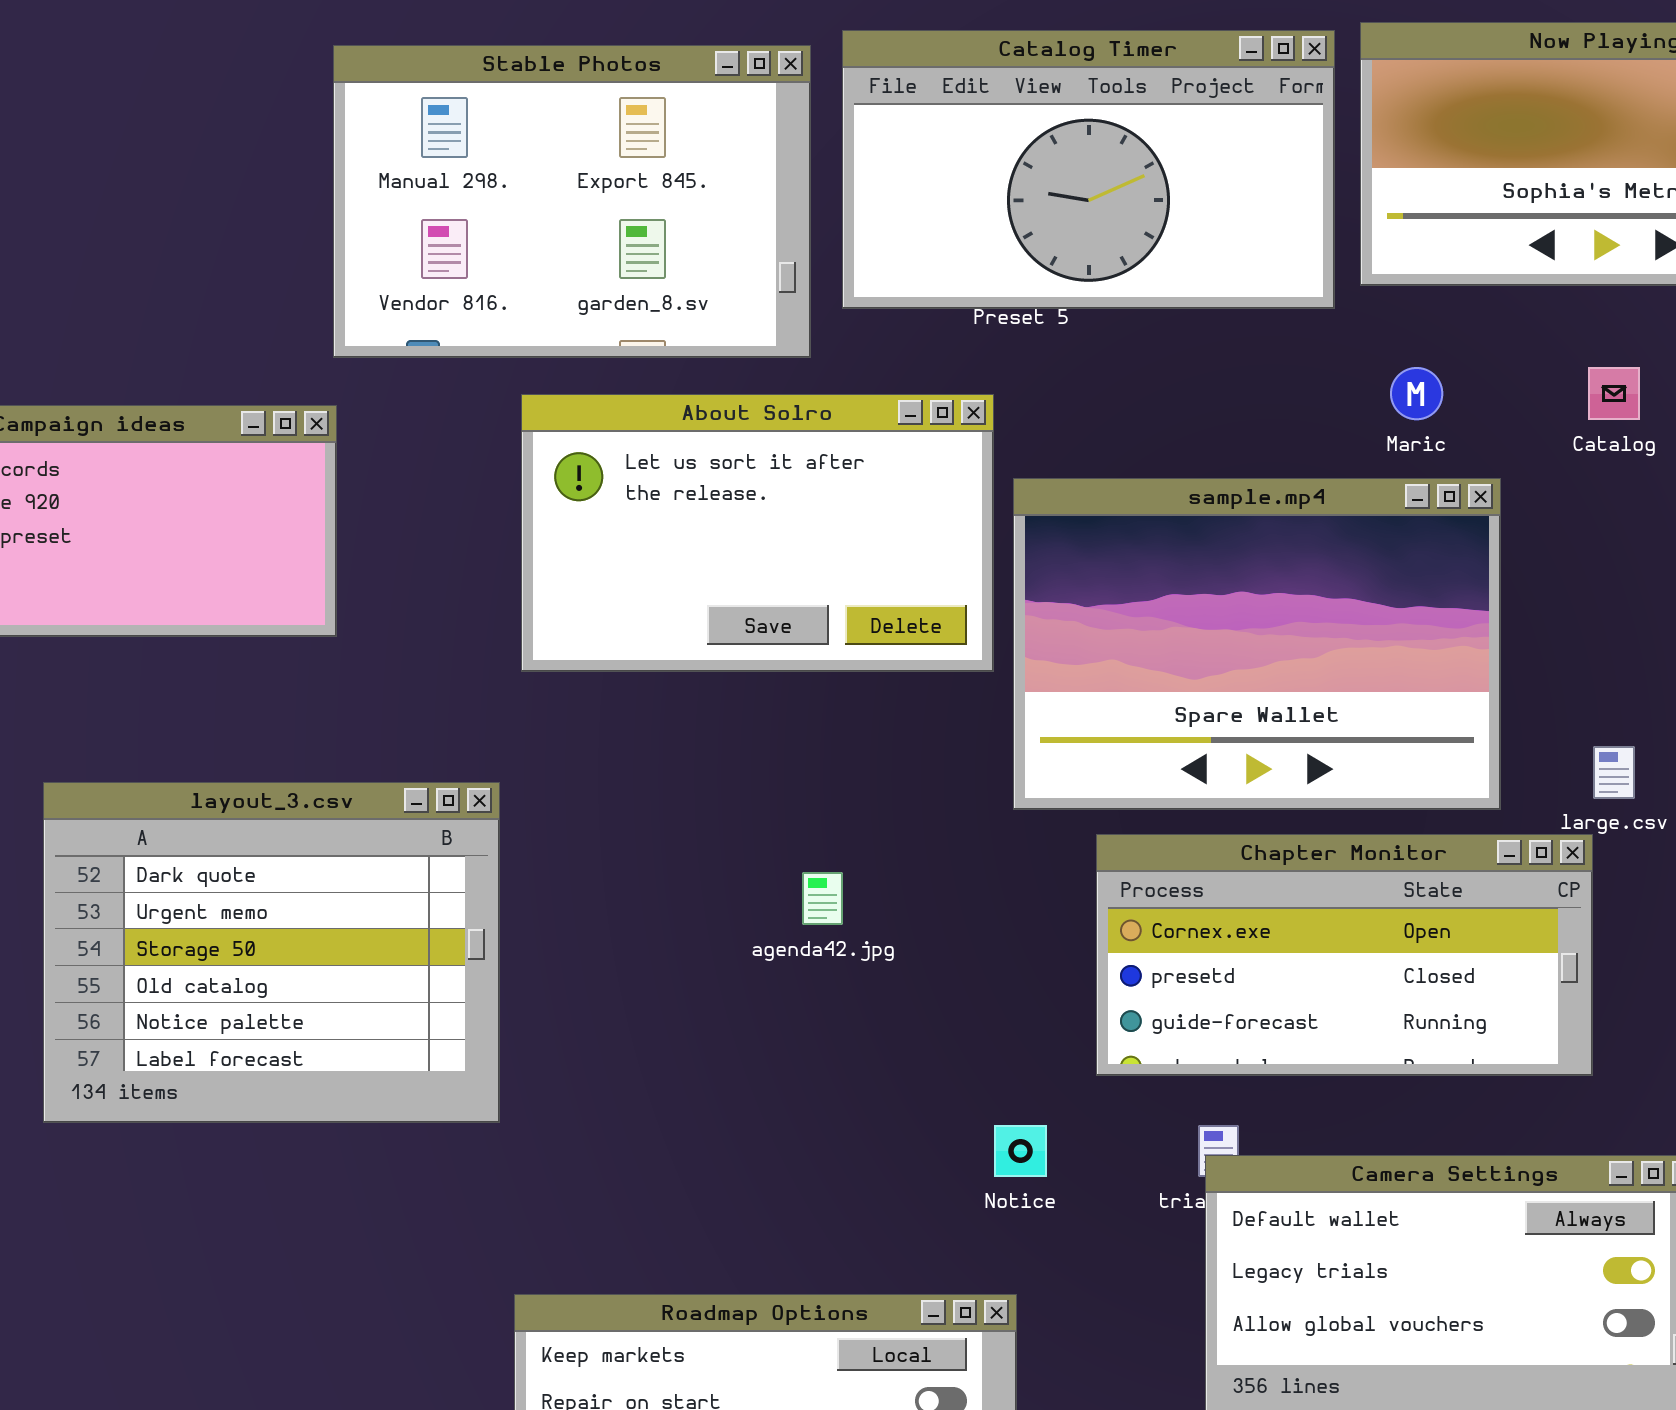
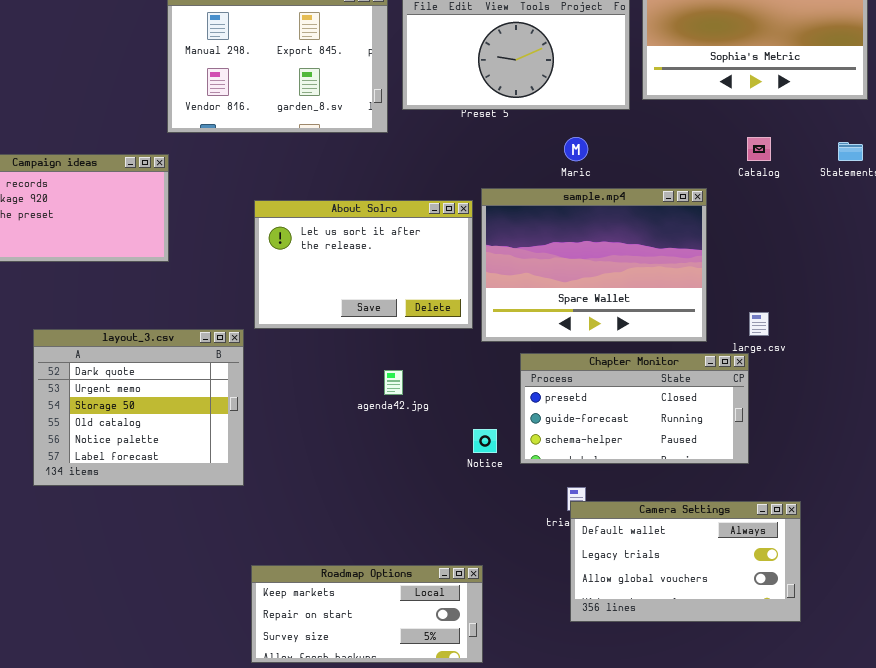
Maric: [1390,367,1443,420] -> [564,137,588,161], moved
About Solro: [521,394,994,672] -> [254,200,473,329], moved
Chapter Monitor: [1096,834,1593,1076] -> [520,353,749,464], scrolled down 1 row
Notice: [994,1125,1047,1177] -> [473,429,497,453], moved

